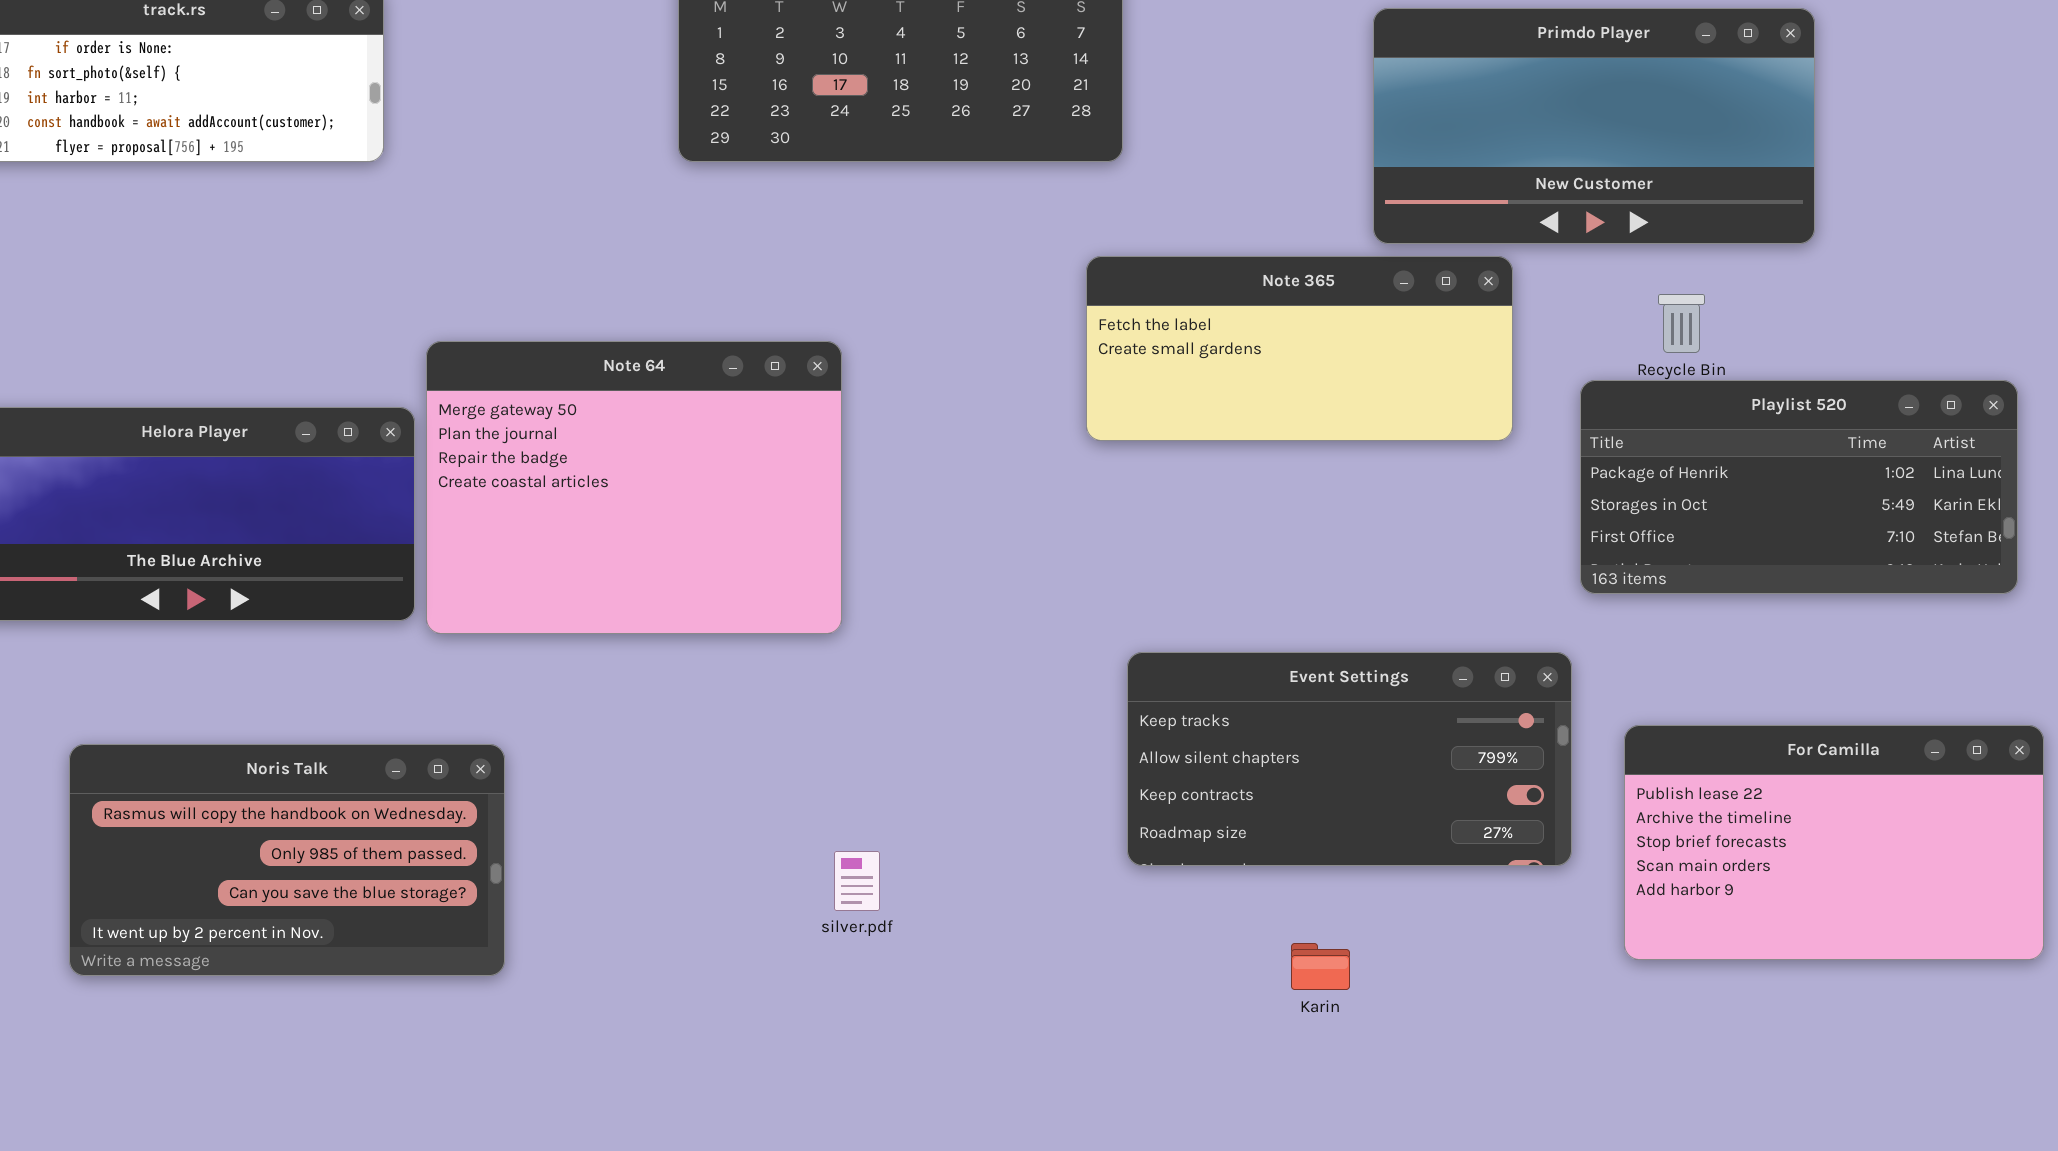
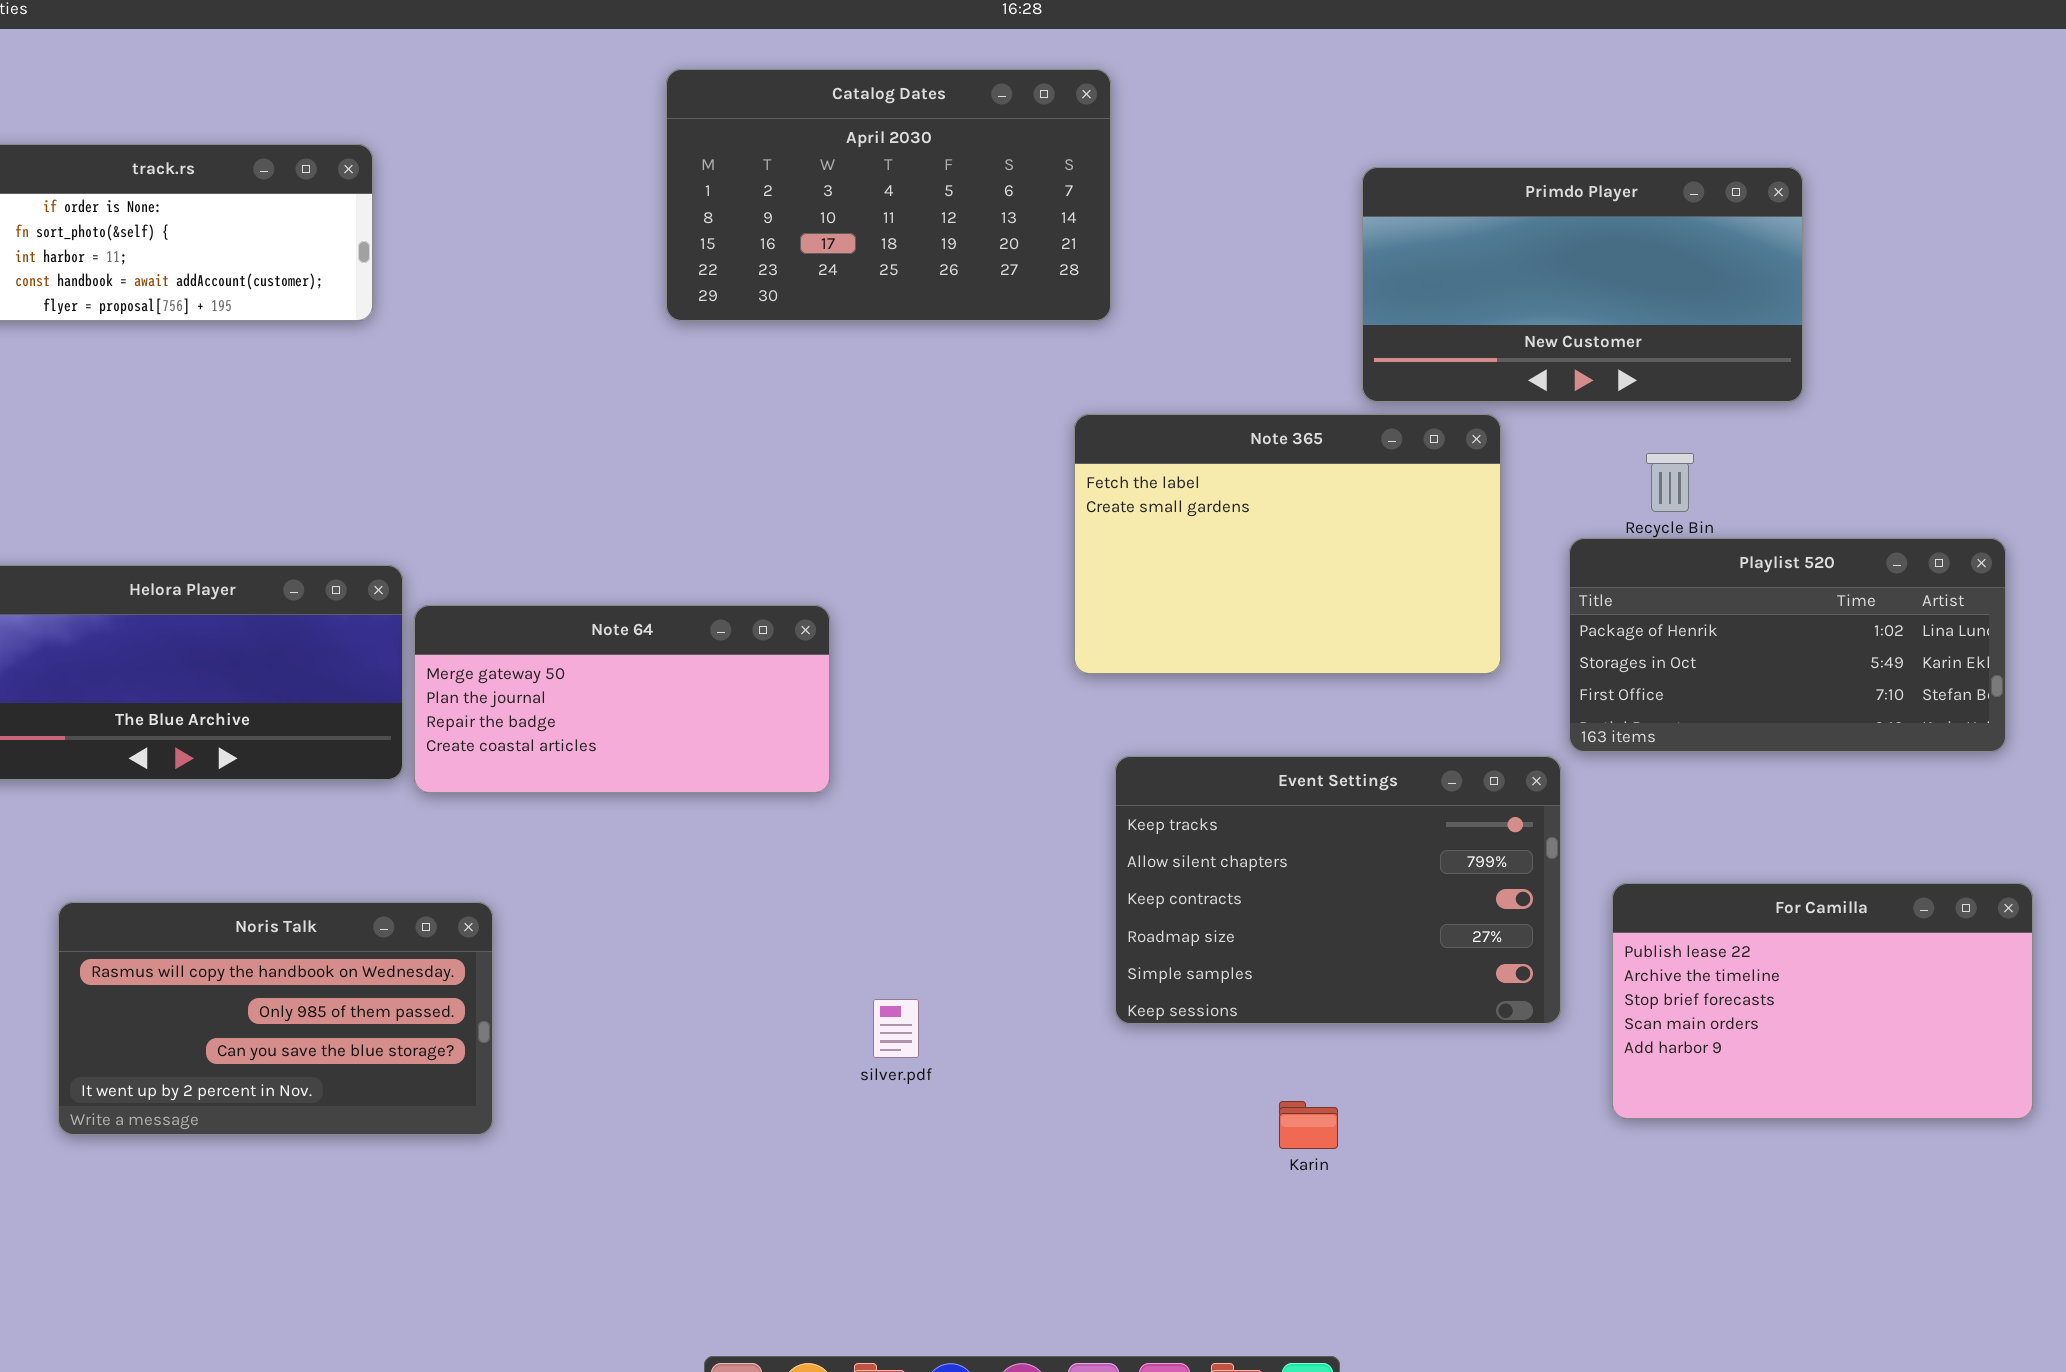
Note 365: [1086,256,1513,441] -> [1074,414,1501,674], resized
Note 64: [426,341,842,634] -> [414,605,830,793], resized
Event Settings: [1127,652,1572,866] -> [1115,756,1561,1024], resized
silver.pdf: [834,851,880,911] -> [873,999,919,1058], moved

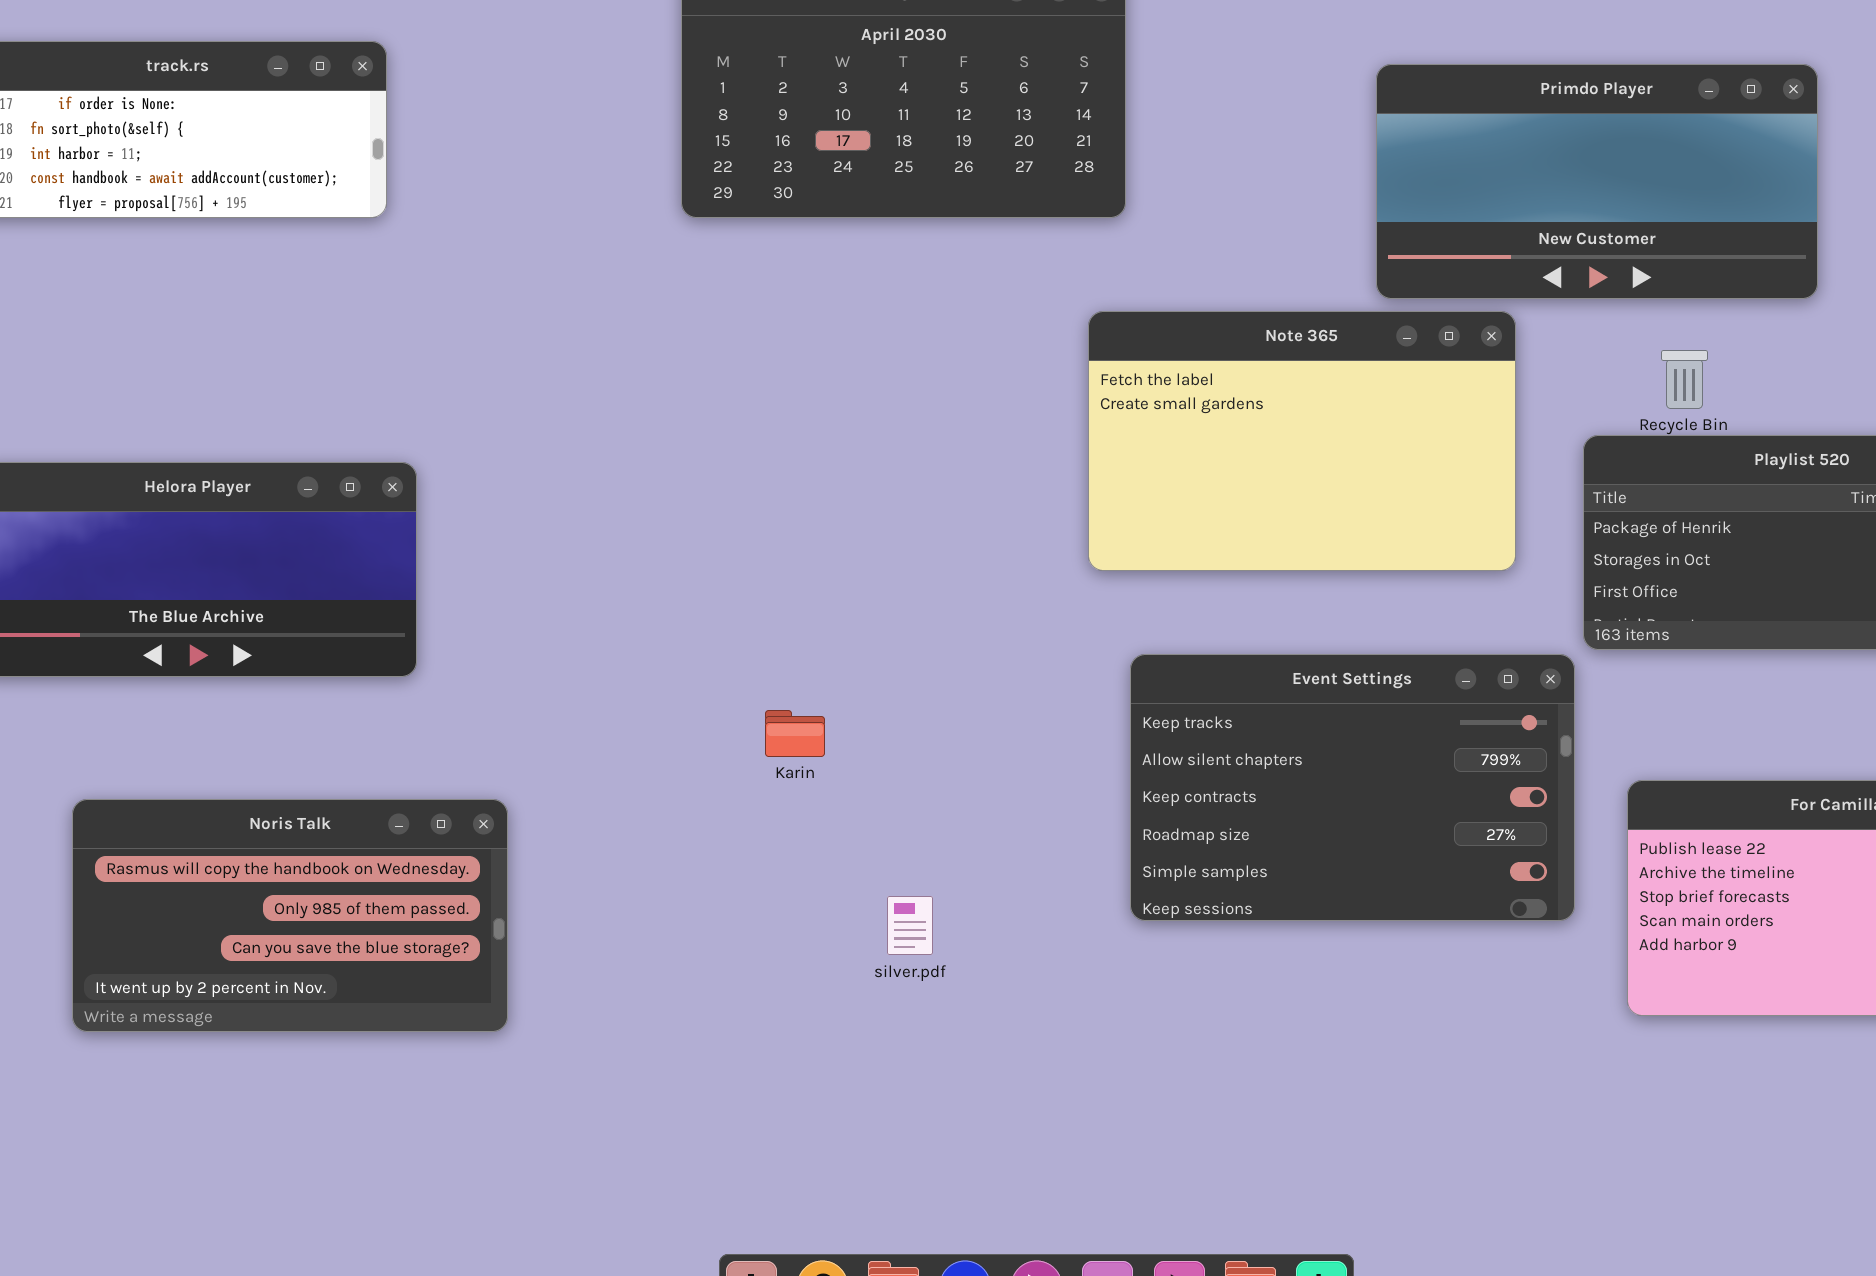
Note 64: [414,605,830,793] -> none, closed
Karin: [1279,1101,1338,1149] -> [765,710,825,757], moved

